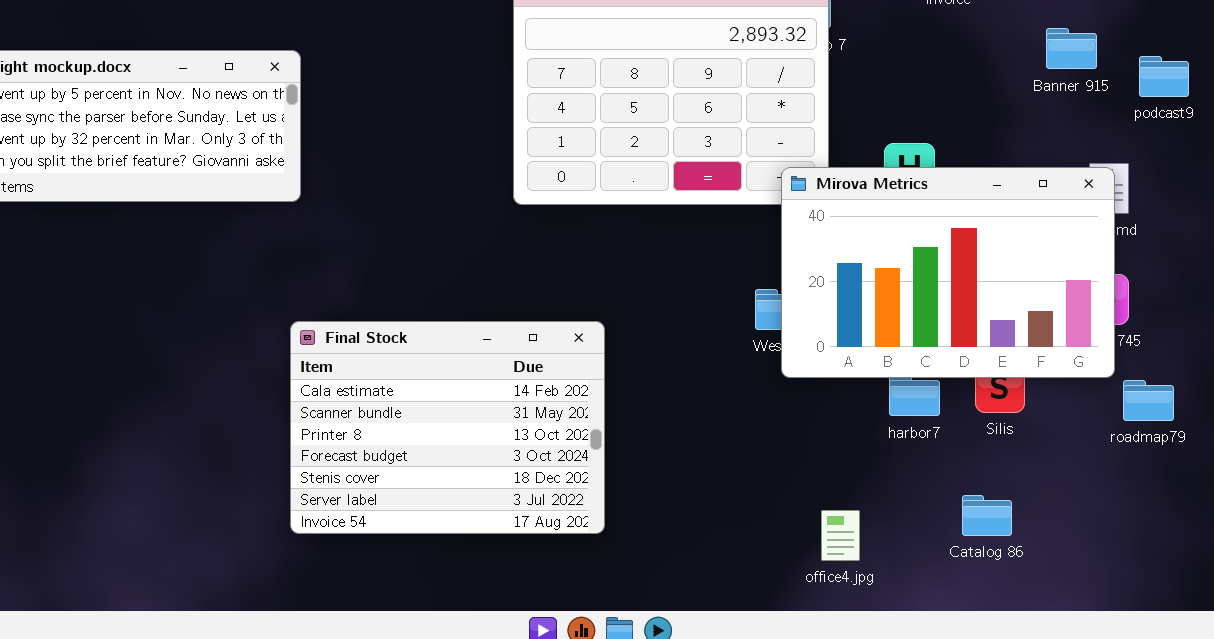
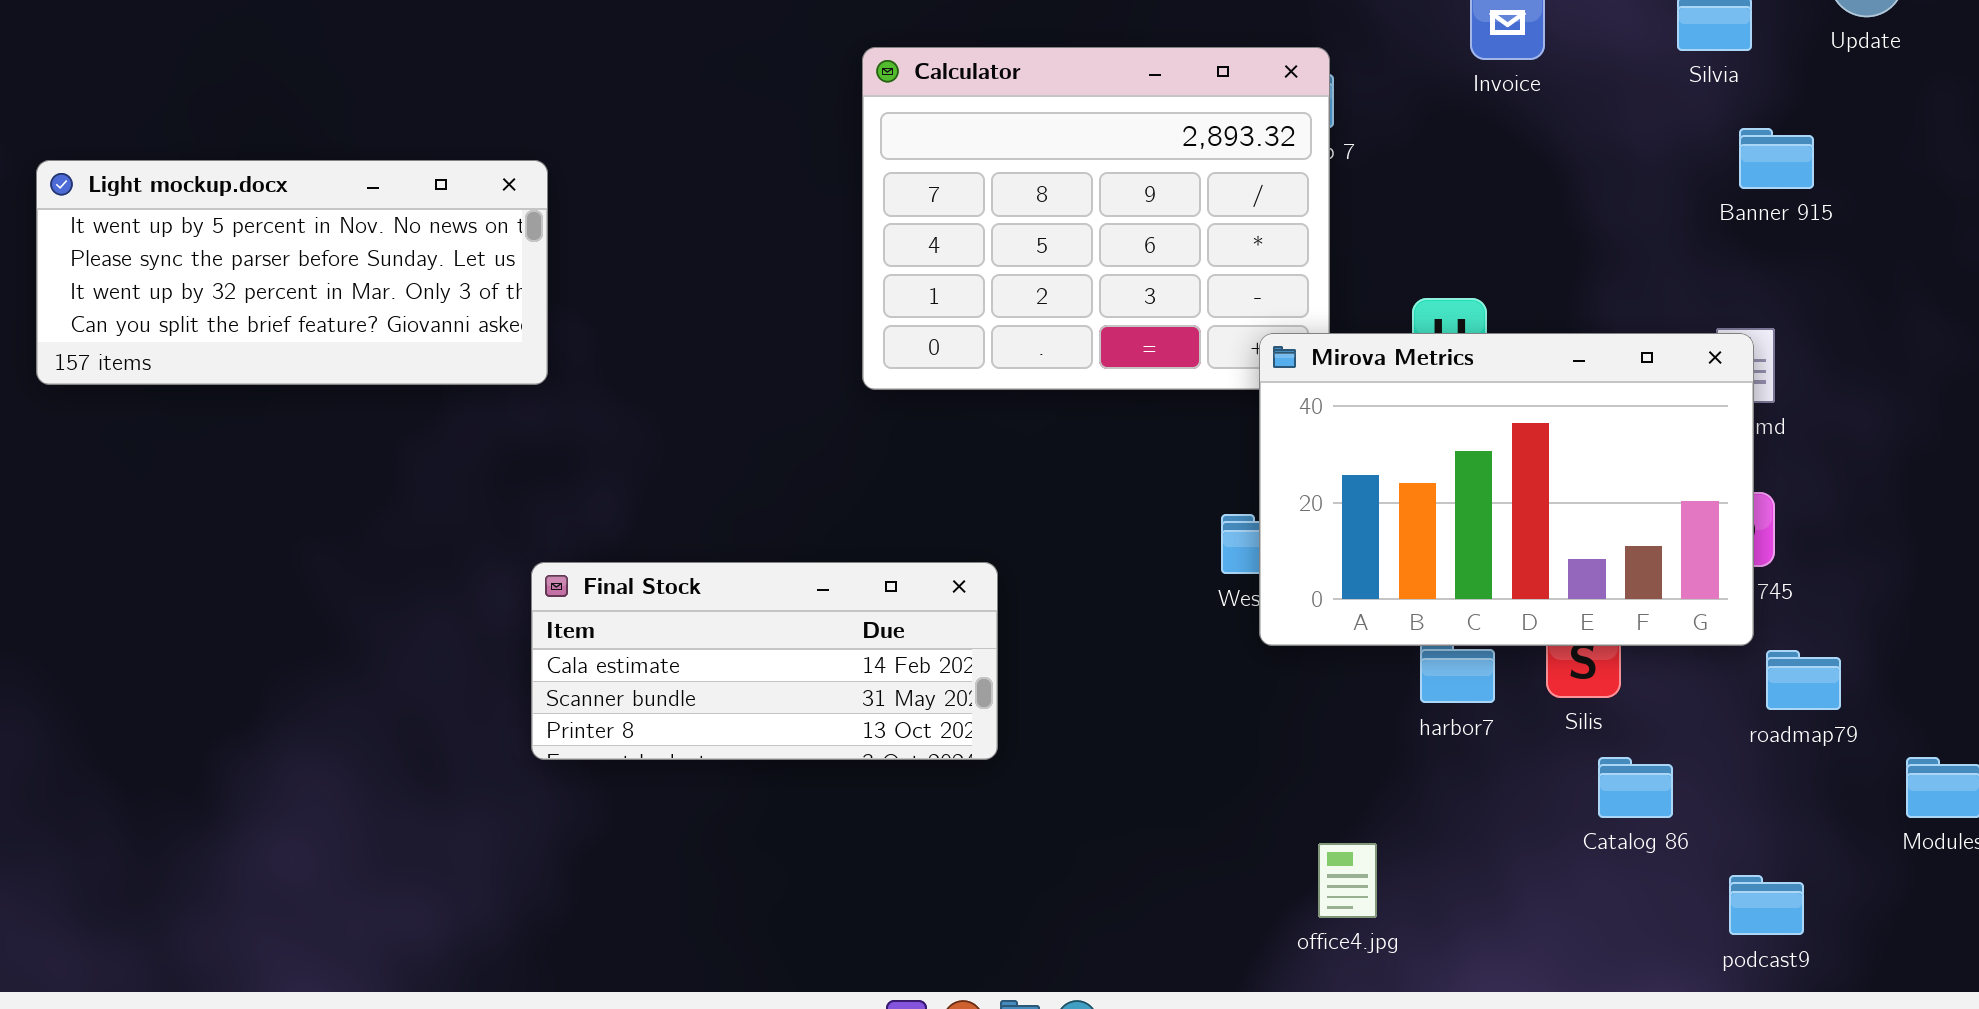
Banner 915: [1046,28,1097,69] -> [1739,128,1814,189], moved
podcast9: [1139,56,1189,97] -> [1729,875,1804,935], moved
Final Stock: [290,321,605,534] -> [531,562,998,760], resized
Catalog 86: [962,495,1012,536] -> [1598,757,1673,818], moved

